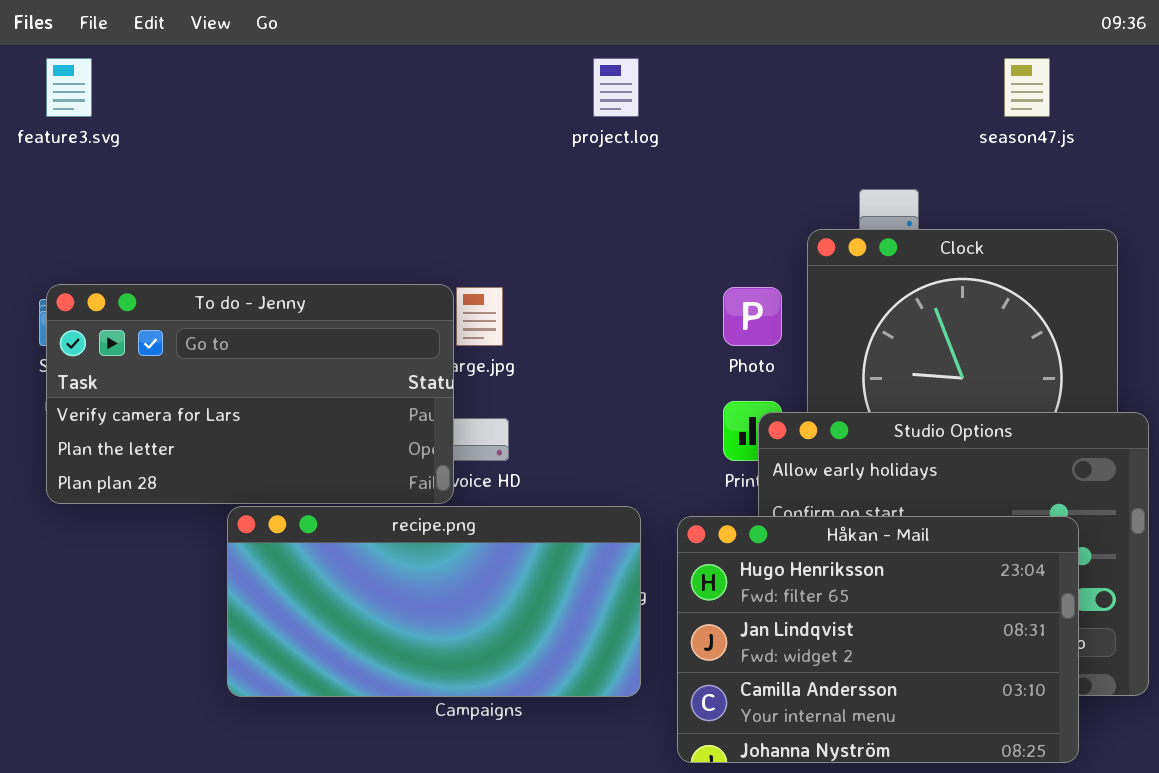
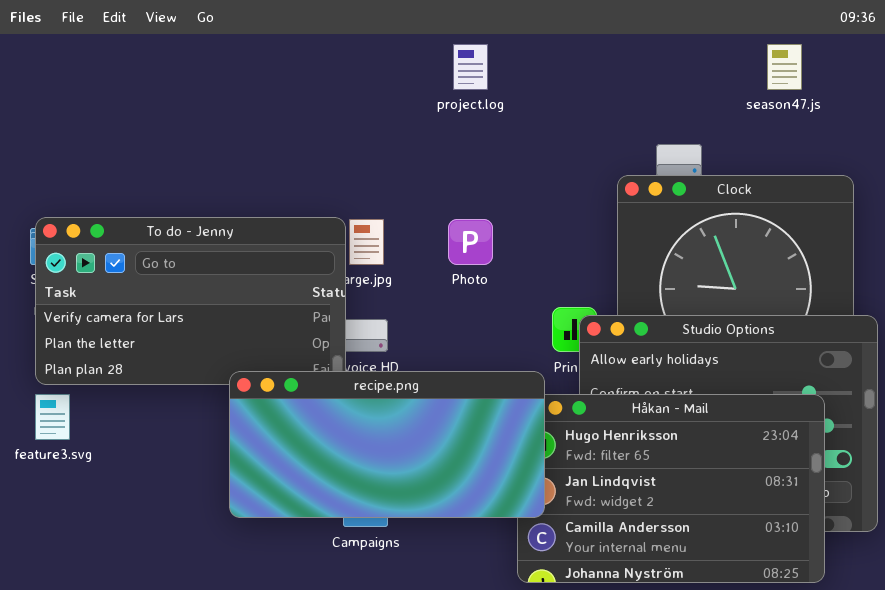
feature3.svg: [46,58,92,117] -> [35,394,70,440], moved
Photo: [723,287,782,346] -> [448,219,493,265], moved
recipe.png: [227,506,641,697] -> [229,371,545,518], moved

